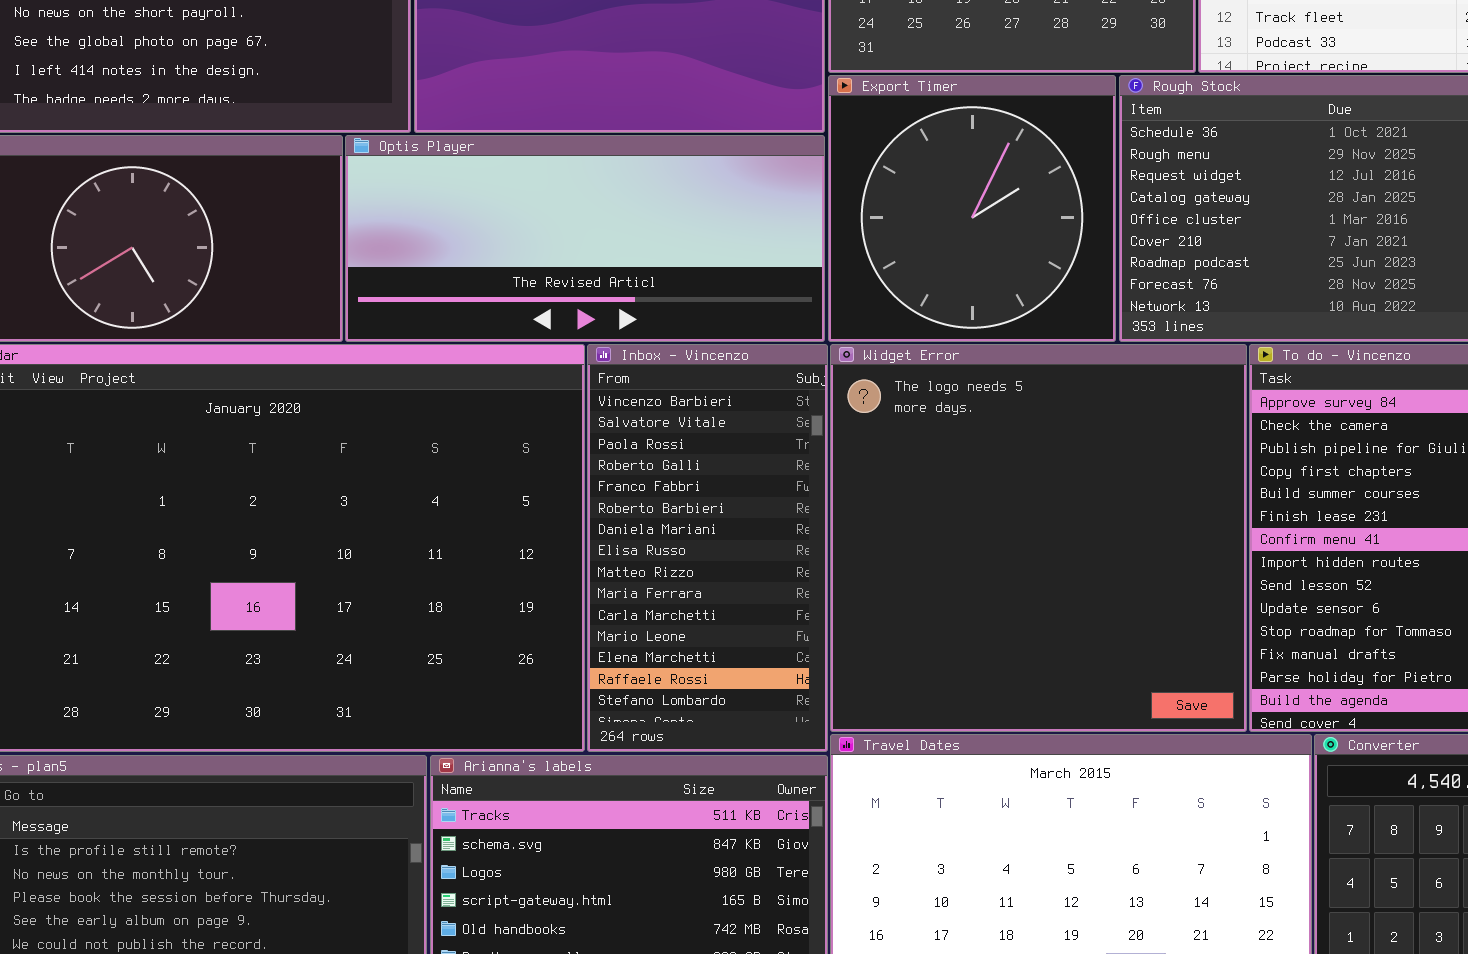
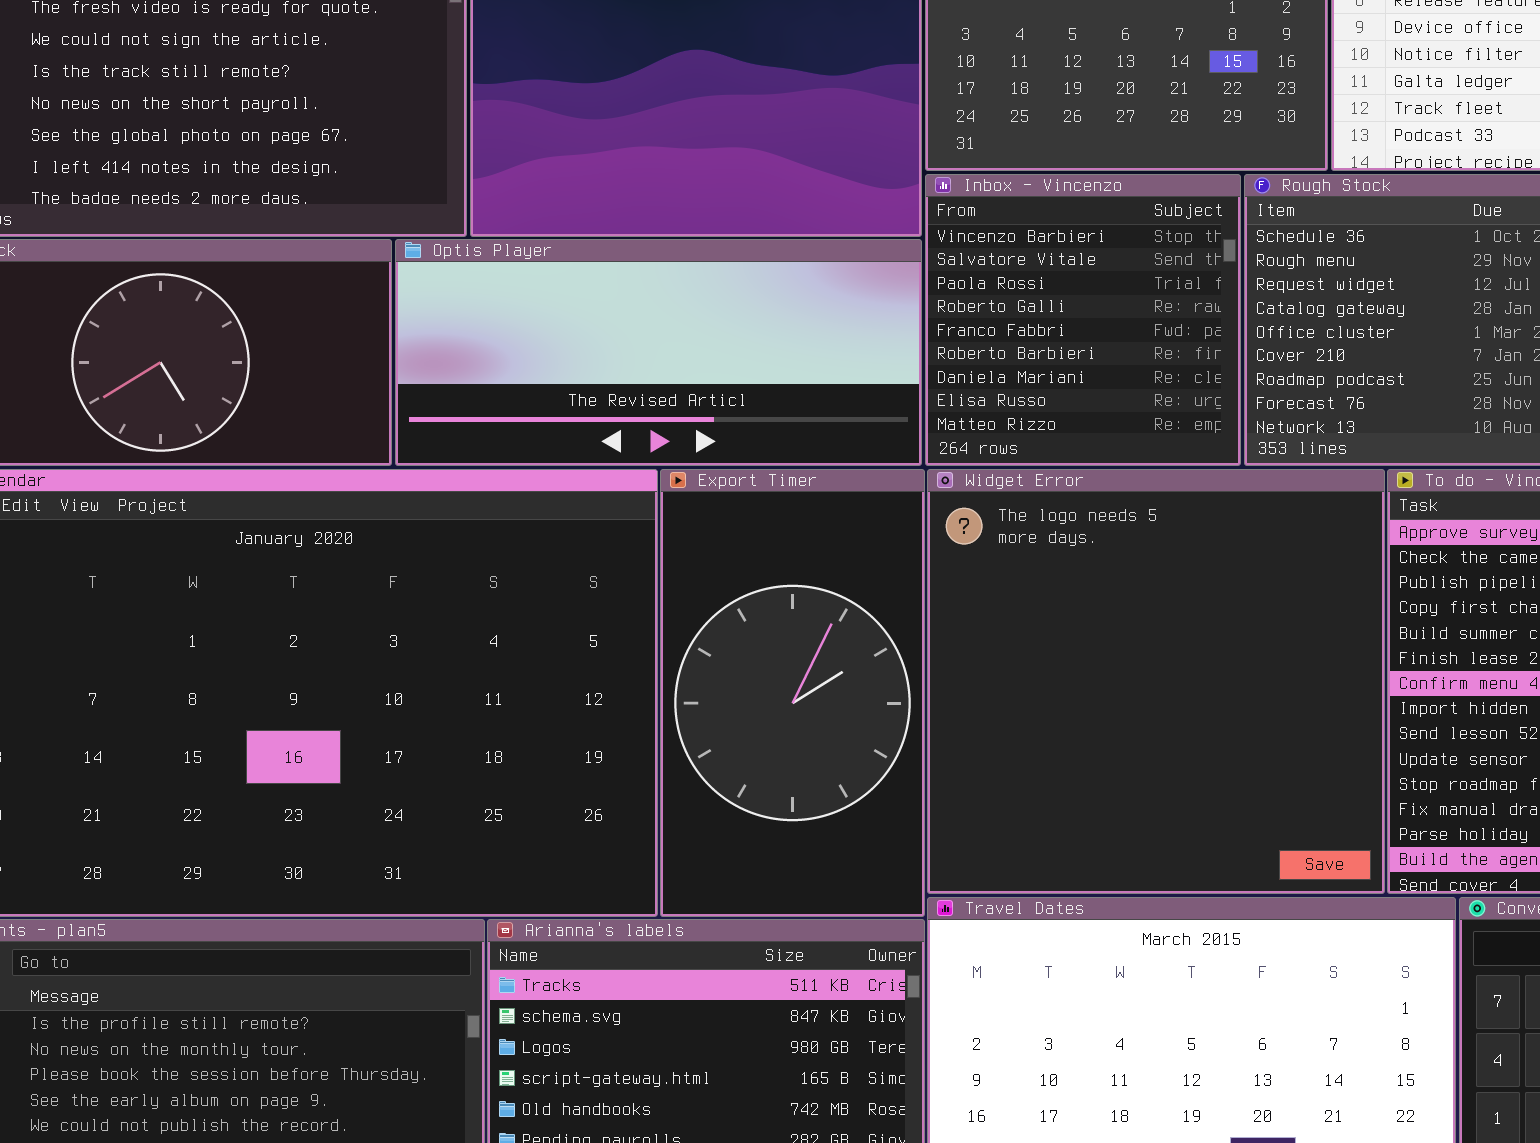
Export Timer: [828,75,1116,342] -> [660,469,925,917], moved, resized
Inbox - Vincenzo: [587,344,828,752] -> [925,174,1241,466], moved, resized

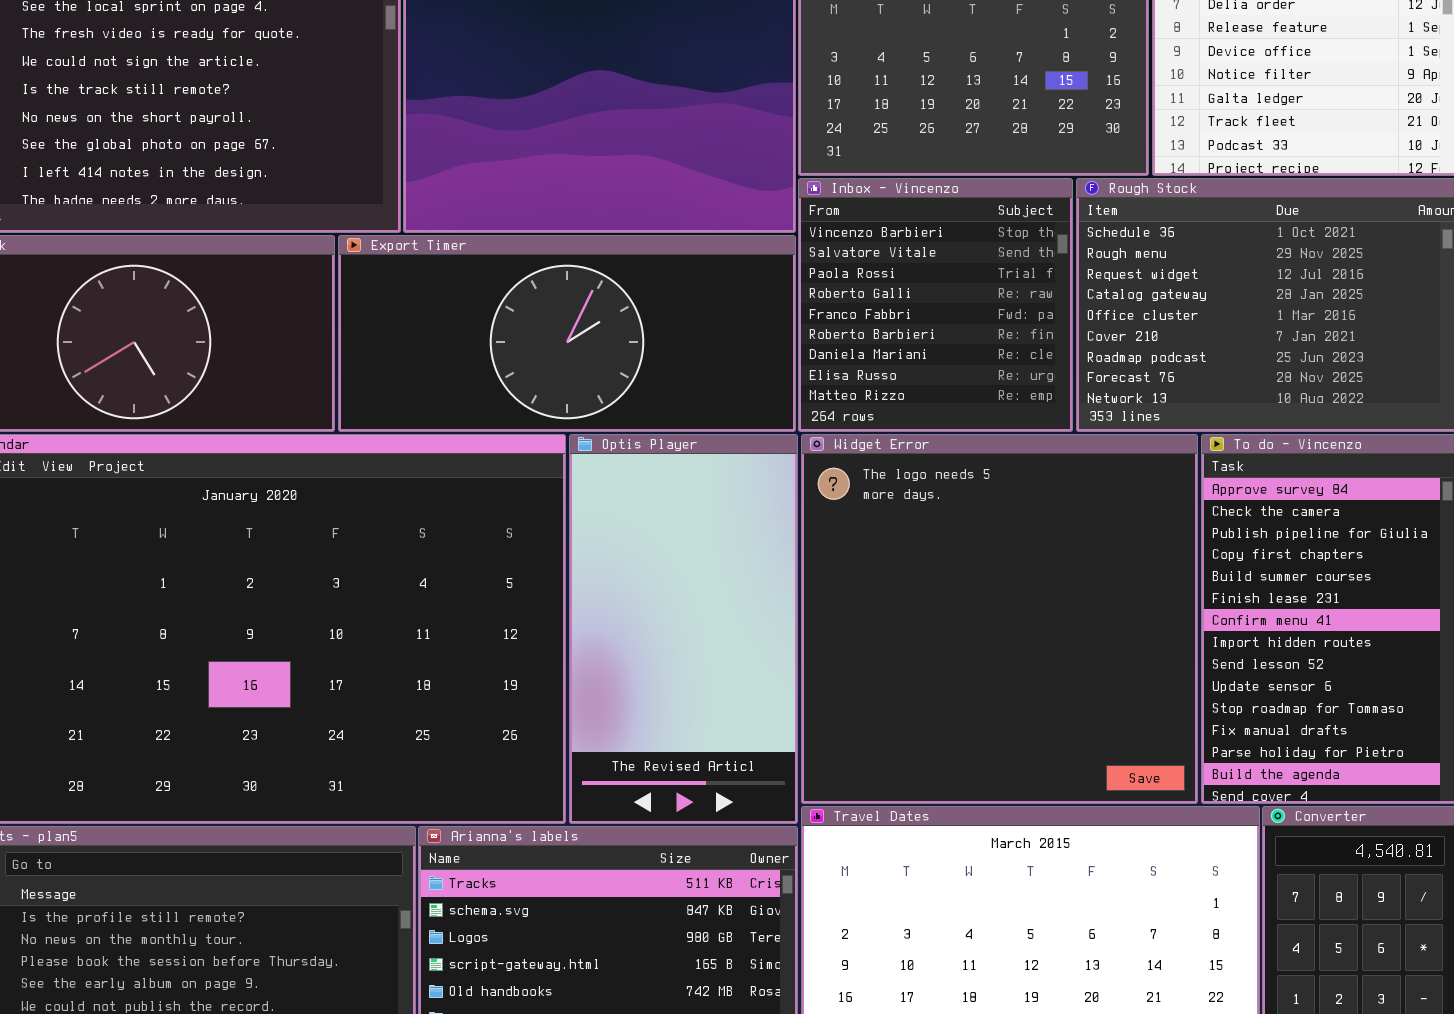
Optis Player: [395,239,922,466] -> [569,434,798,824], moved, resized
Export Timer: [660,469,925,917] -> [338,235,796,432], moved, resized

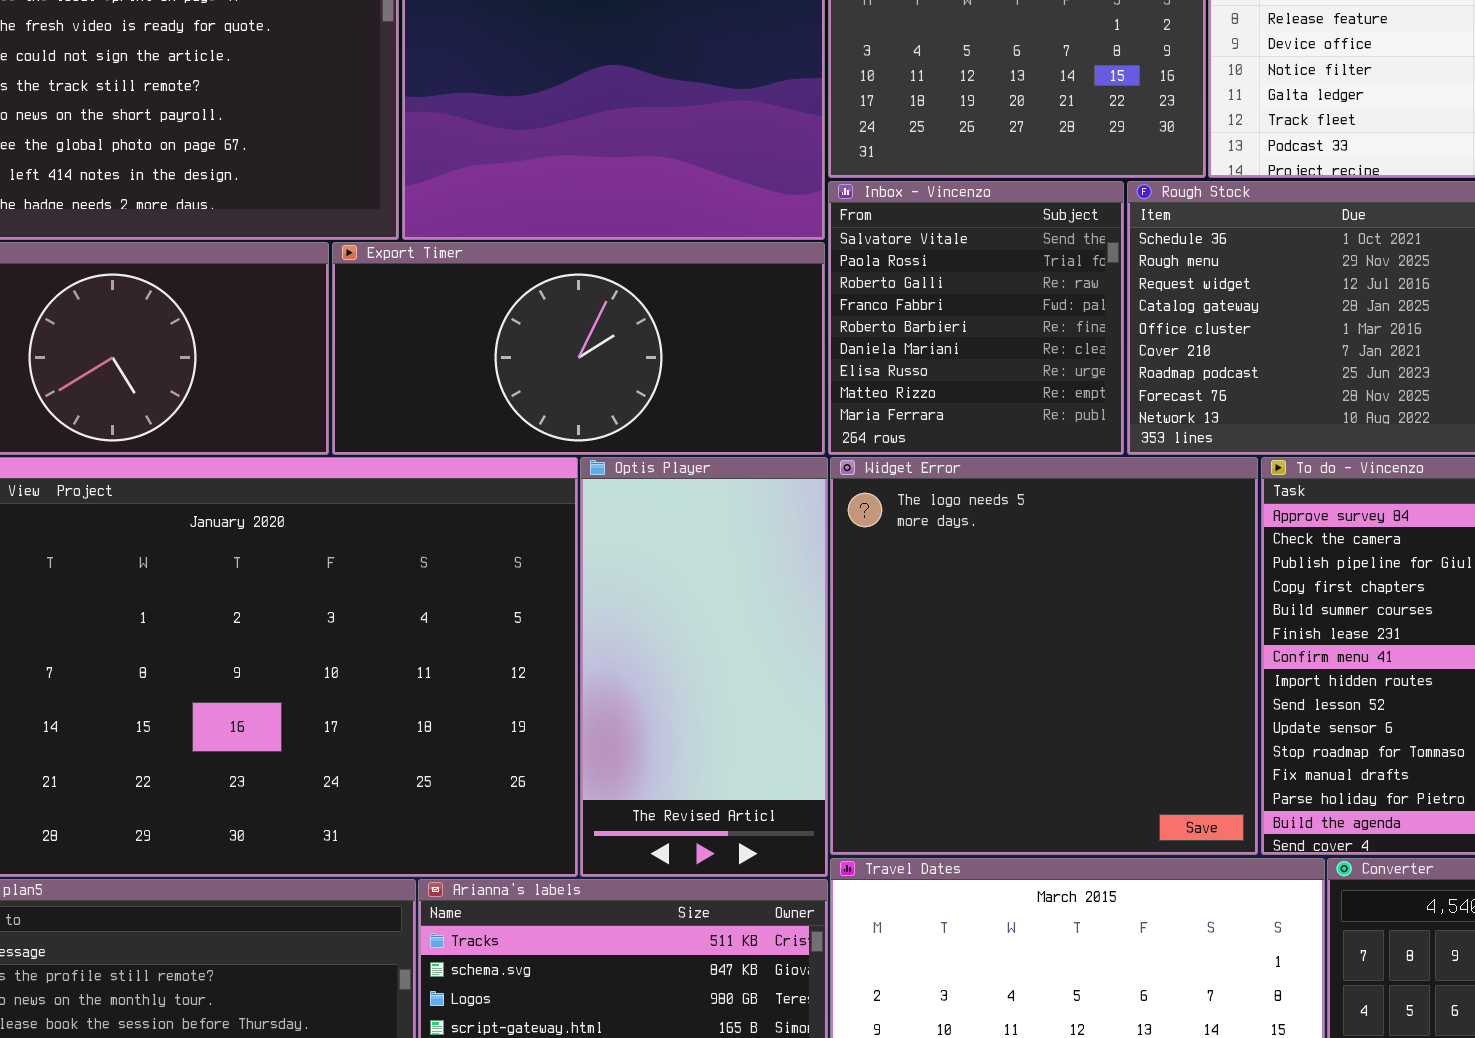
Inbox - Vincenzo: [798,178,1073,432] -> [828,181,1124,455], scrolled down 1 row

